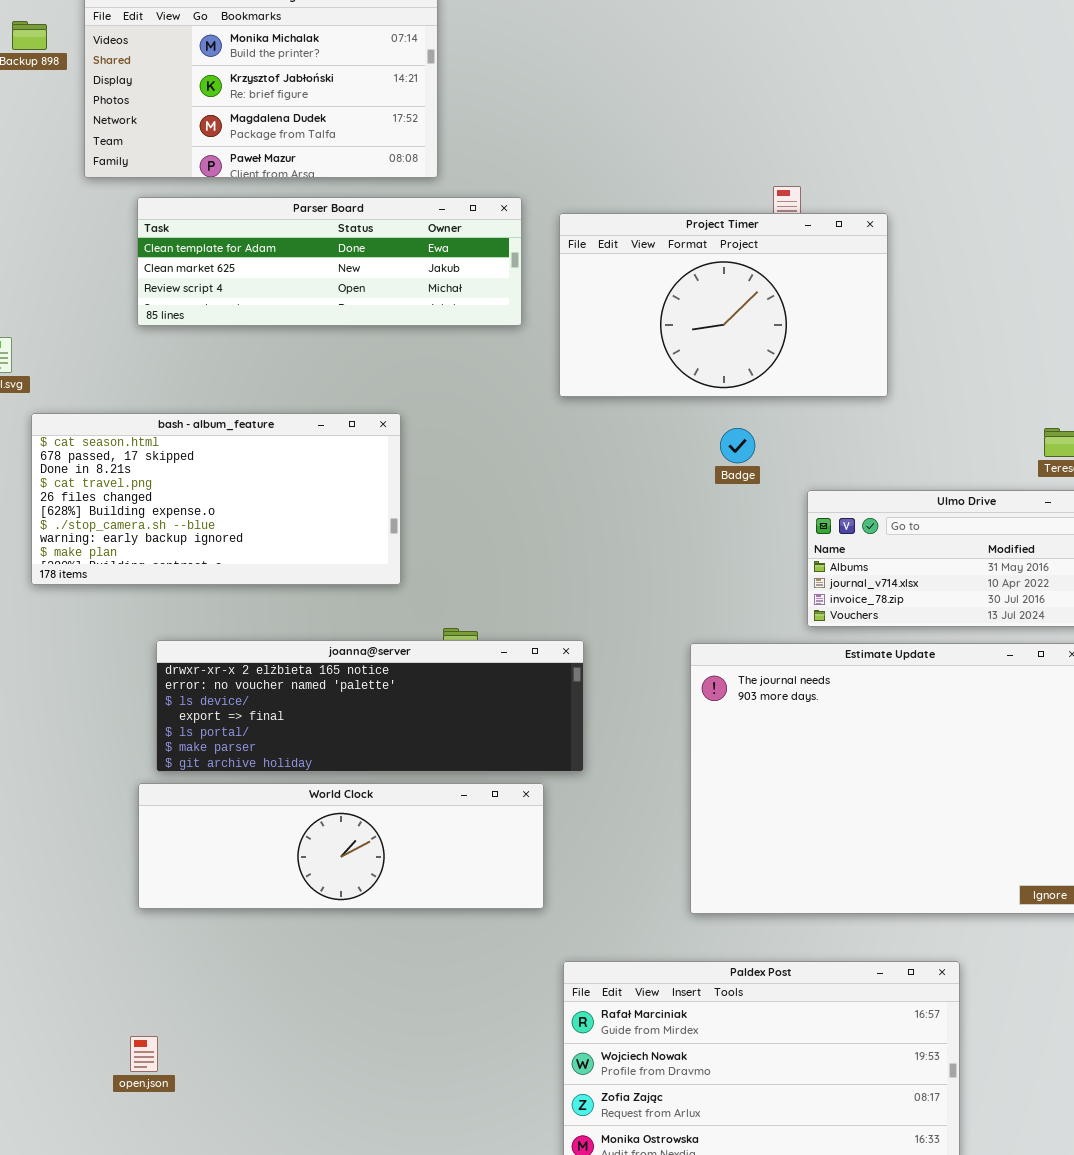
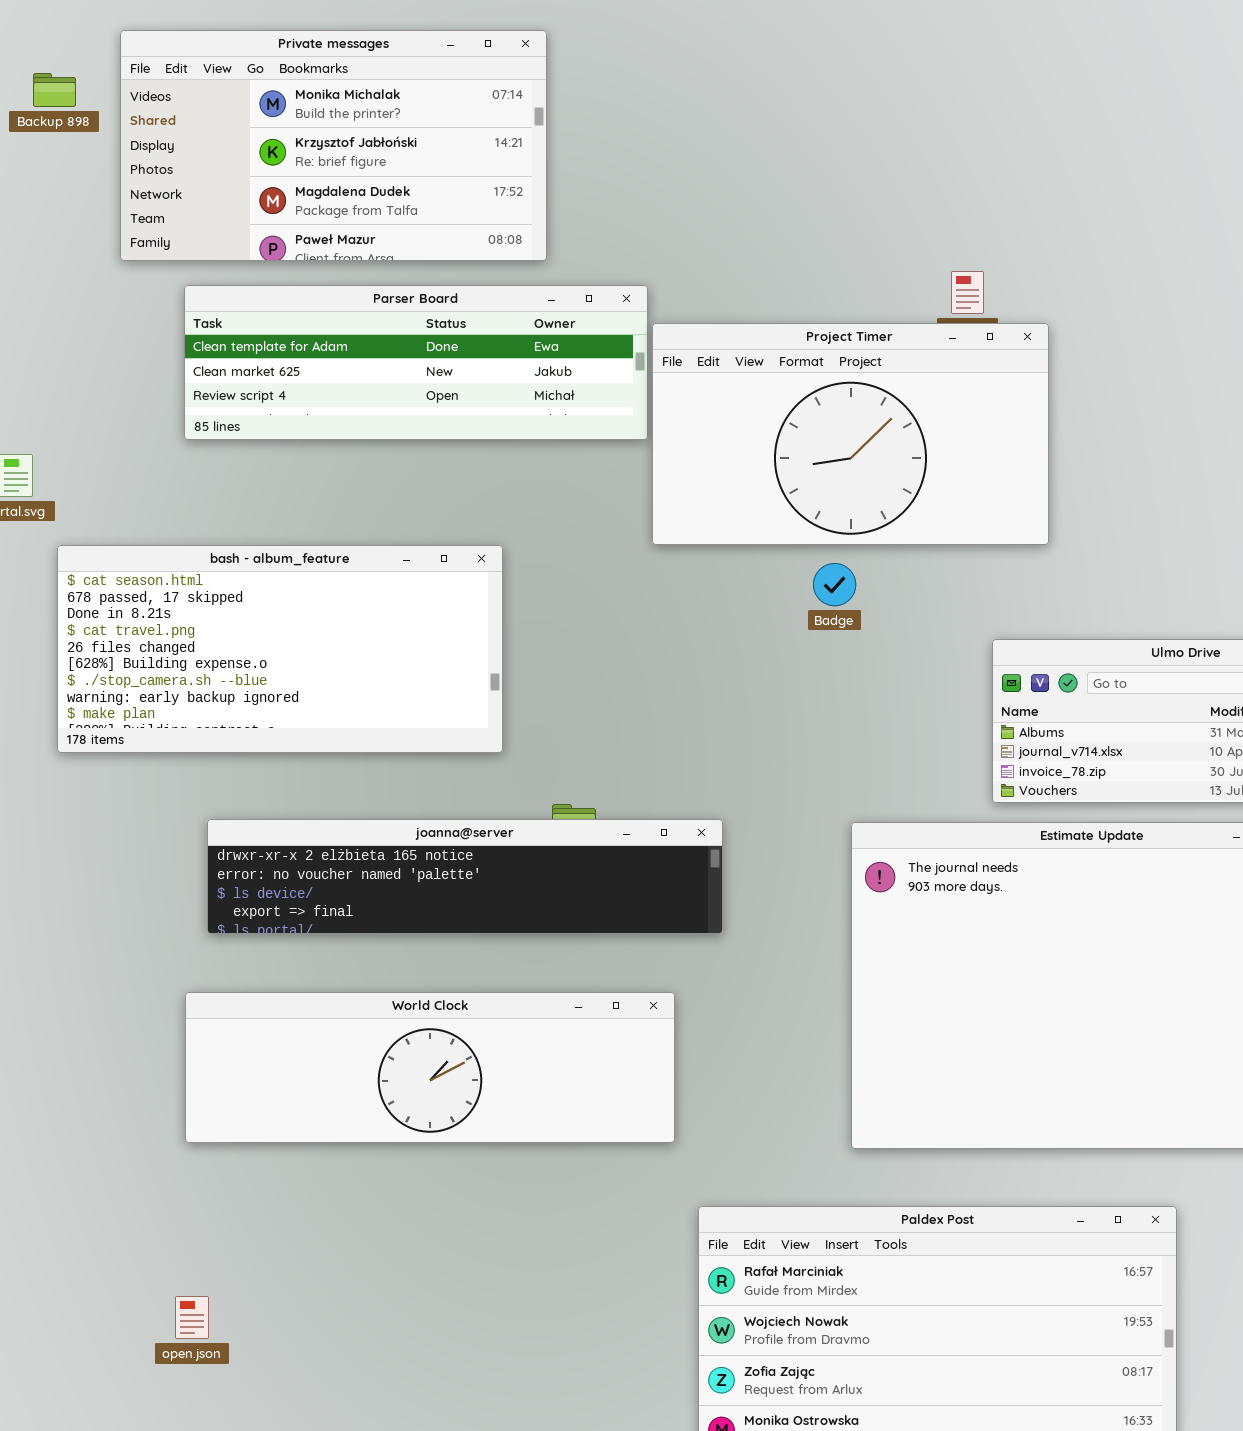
Project Timer: [559,213,888,397] -> [652,323,1049,545], moved
Badge: [720,428,755,463] -> [813,563,856,606], moved
joanna@server: [156,640,584,772] -> [207,819,723,934], resized

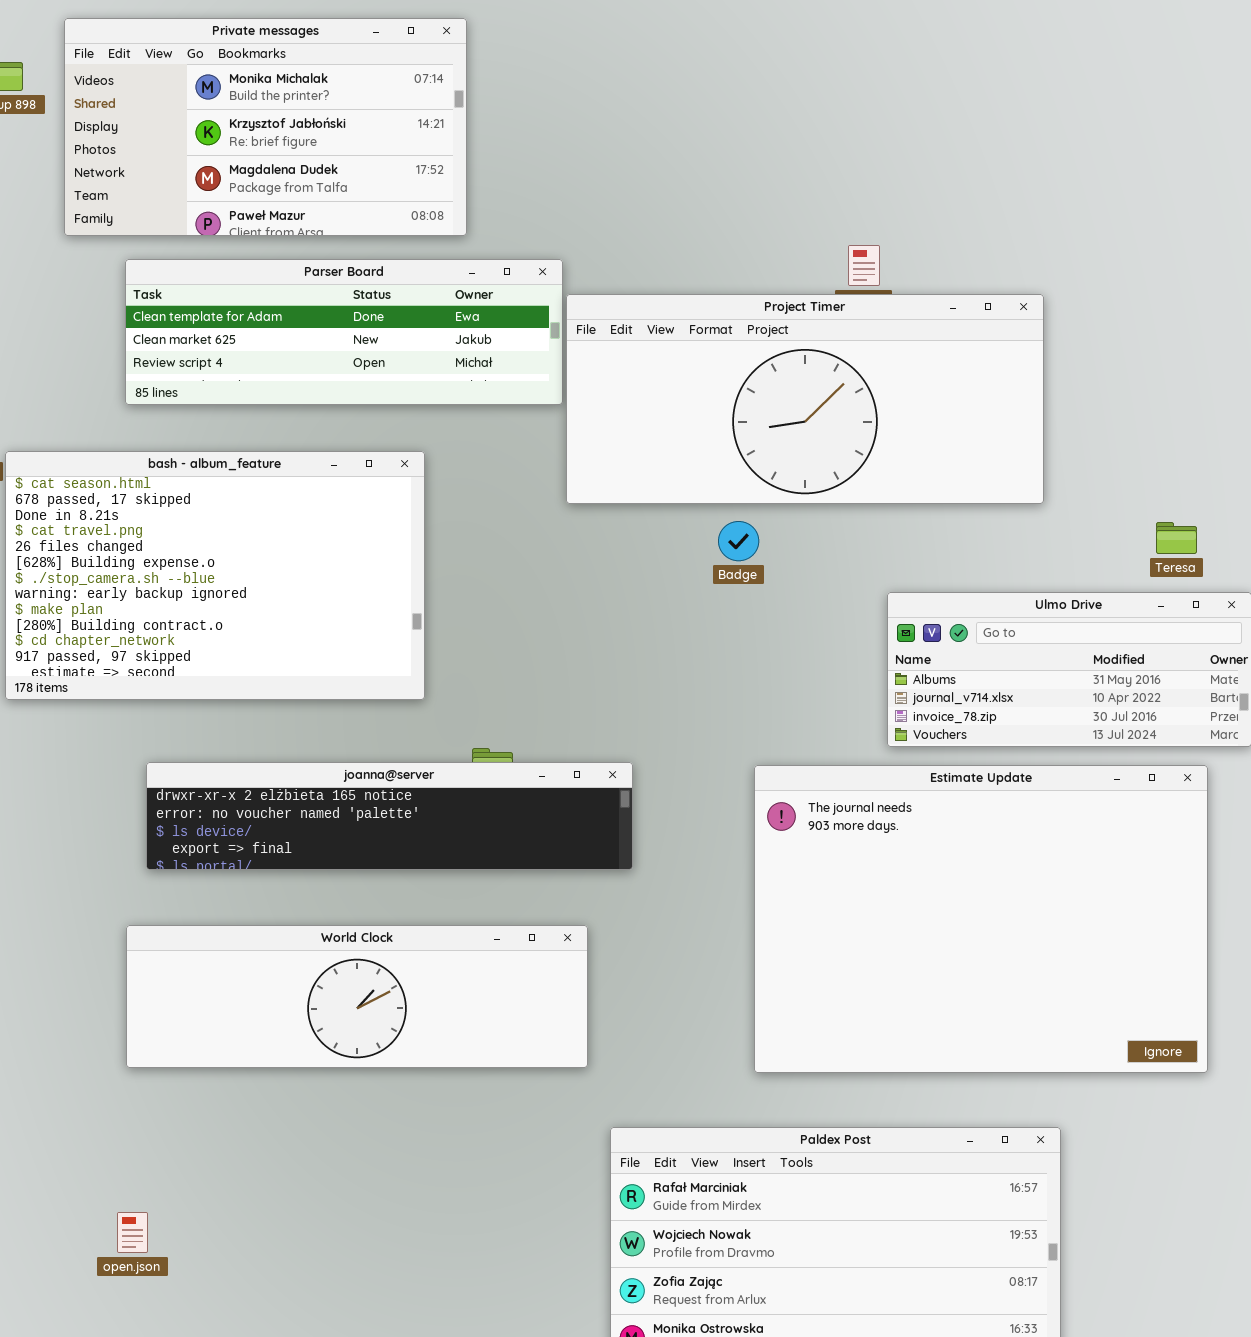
Project Timer: [652,323,1049,545] -> [566,294,1044,504], resized
bash - album_feature: [57,545,503,753] -> [5,451,425,700], resized

